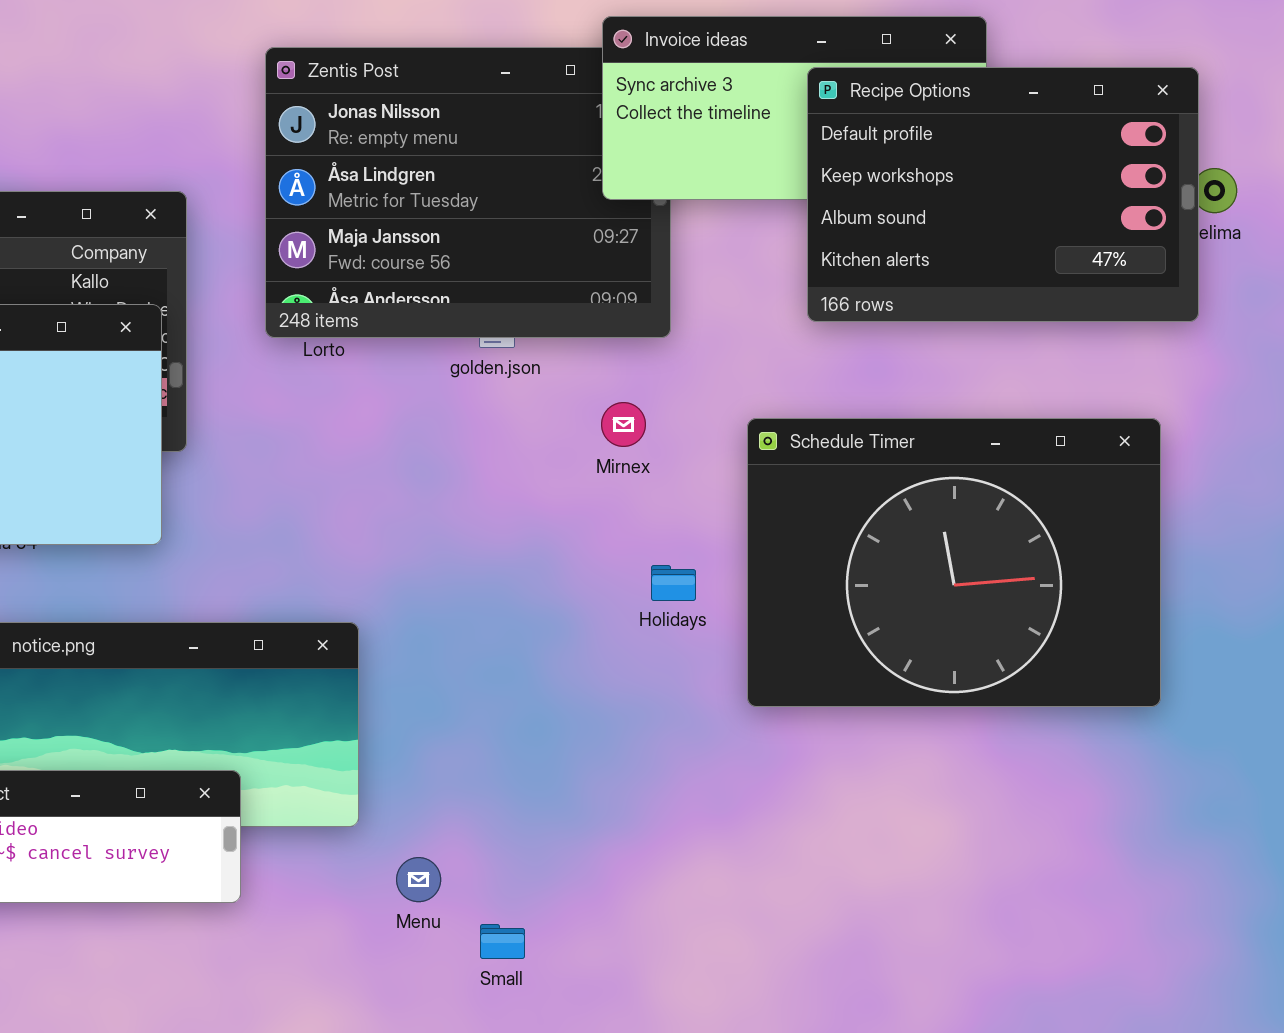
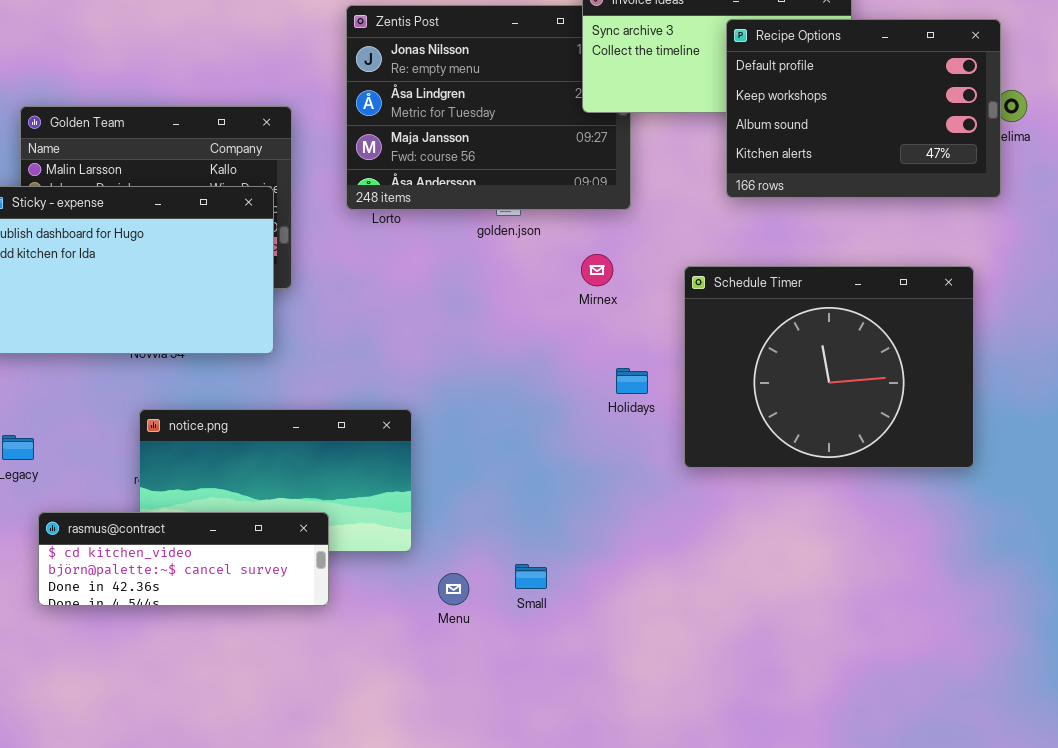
Small: [480,924,525,959] -> [515,564,547,589], moved

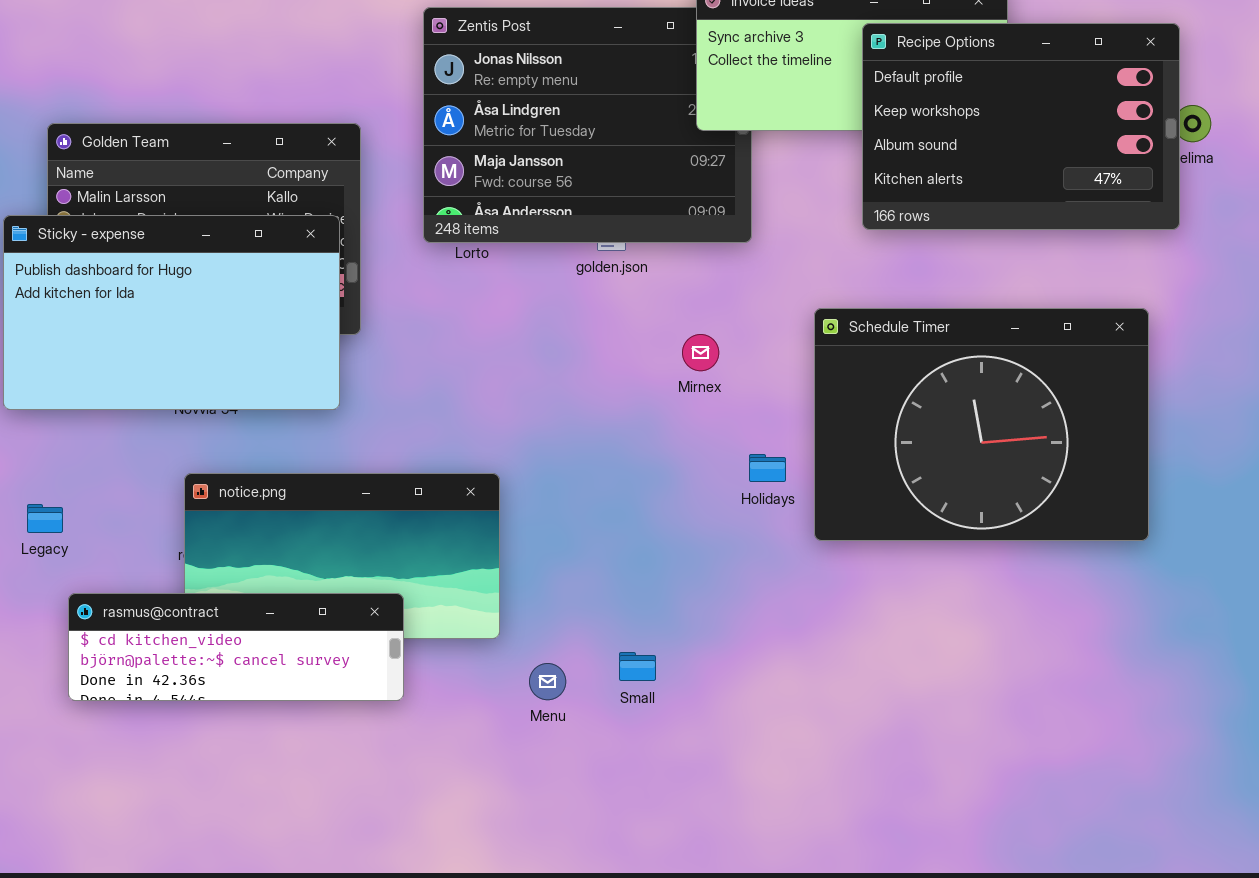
Mirnex: [581,254,613,286] -> [682,334,719,371], moved
Holidays: [616,368,648,394] -> [749,454,786,482], moved

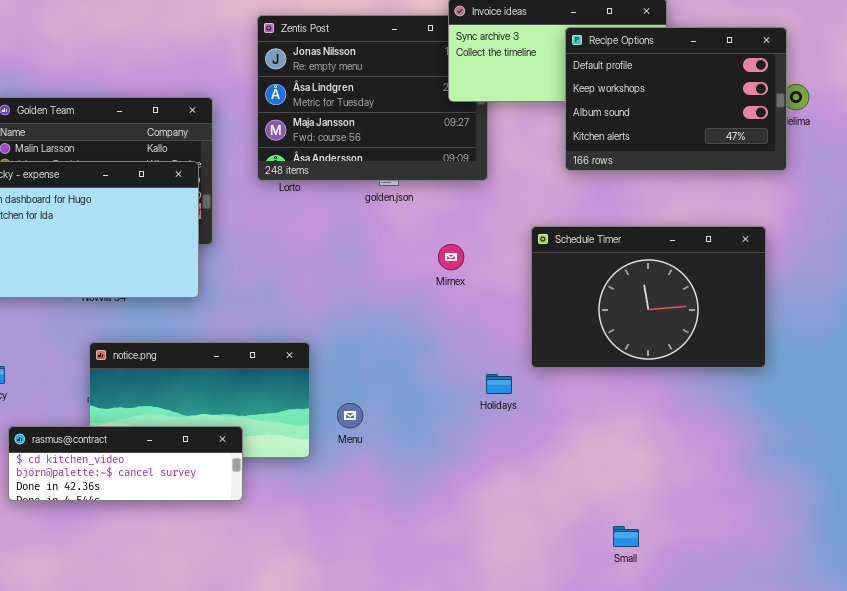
Schedule Timer: [814,308,1149,541] -> [531,226,766,368], resized
Holidays: [749,454,786,482] -> [486,374,512,394], moved
Small: [619,652,656,681] -> [613,526,639,547], moved
Menu: [529,663,566,700] -> [337,403,363,428], moved

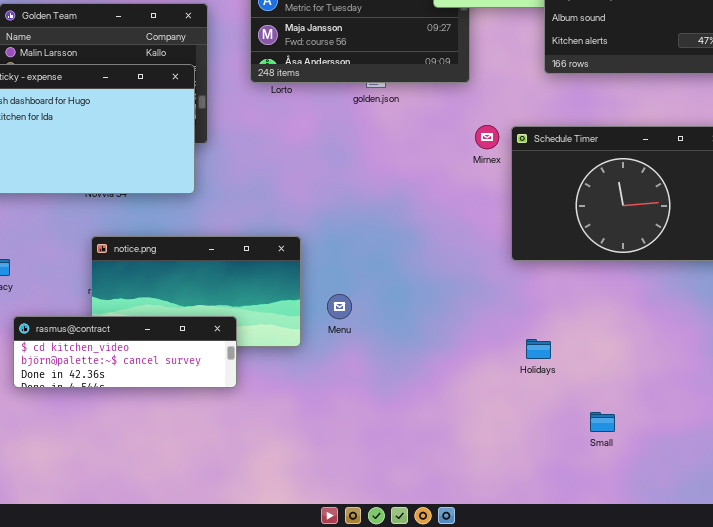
Mirnex: [438,244,464,270] -> [475,125,499,149], moved
Holidays: [486,374,512,394] -> [526,339,551,359], moved

